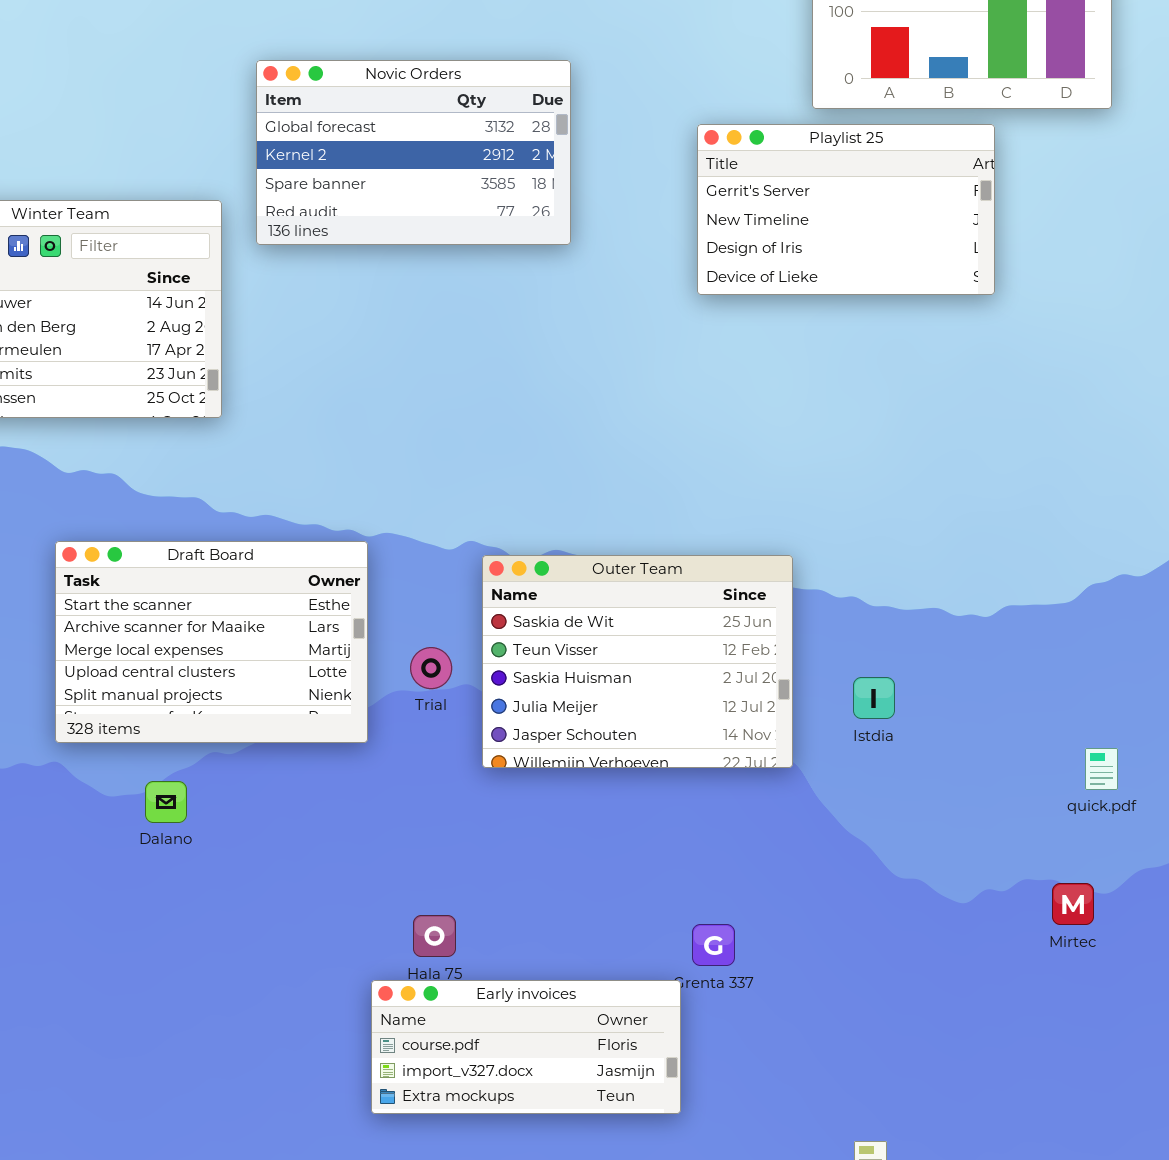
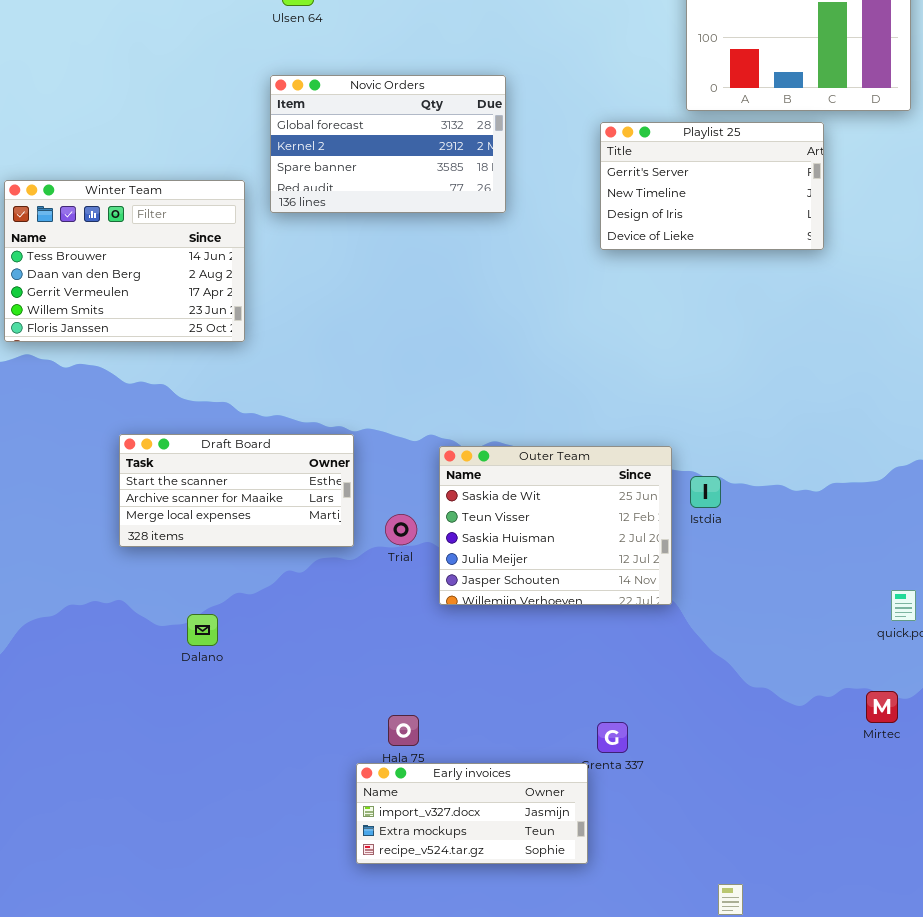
Draft Board: [55,541,368,743] -> [119,434,354,547], resized
Istdia: [853,677,895,719] -> [690,476,721,508], moved
Early invoices: [371,980,681,1114] -> [356,763,588,864], scrolled down 1 row

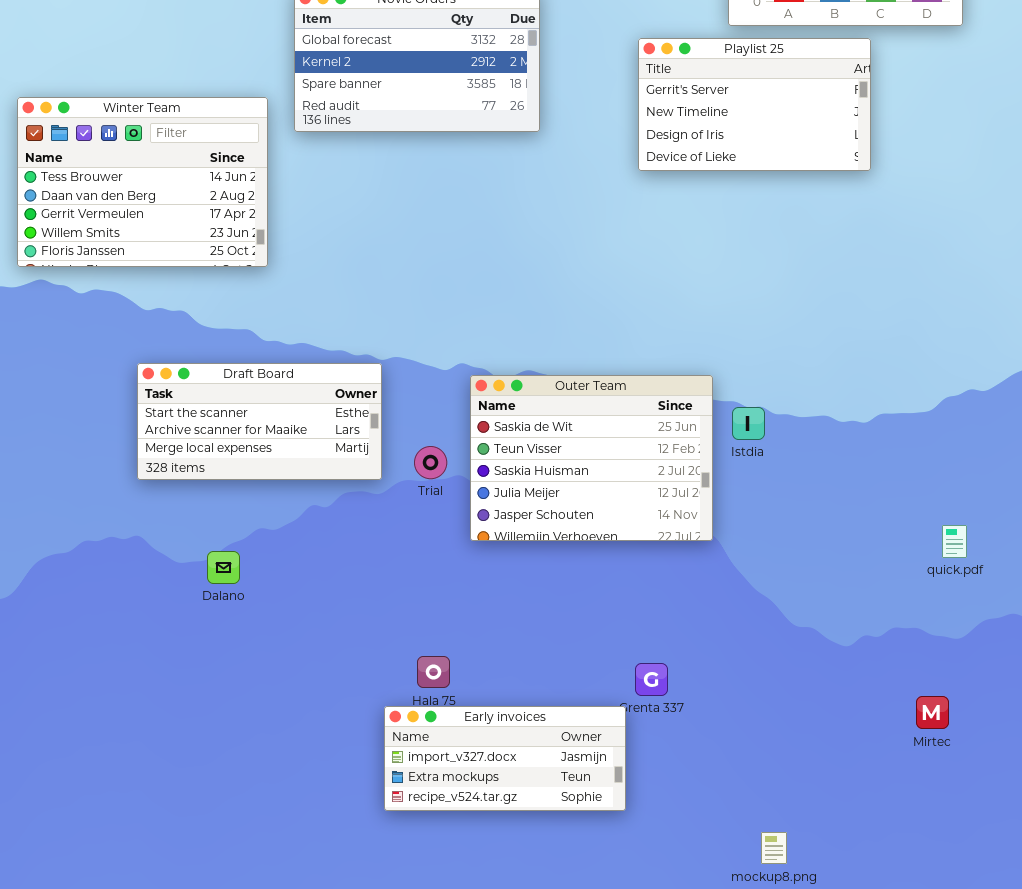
Mirtec: [866,691,898,723] -> [916,696,949,729], moved

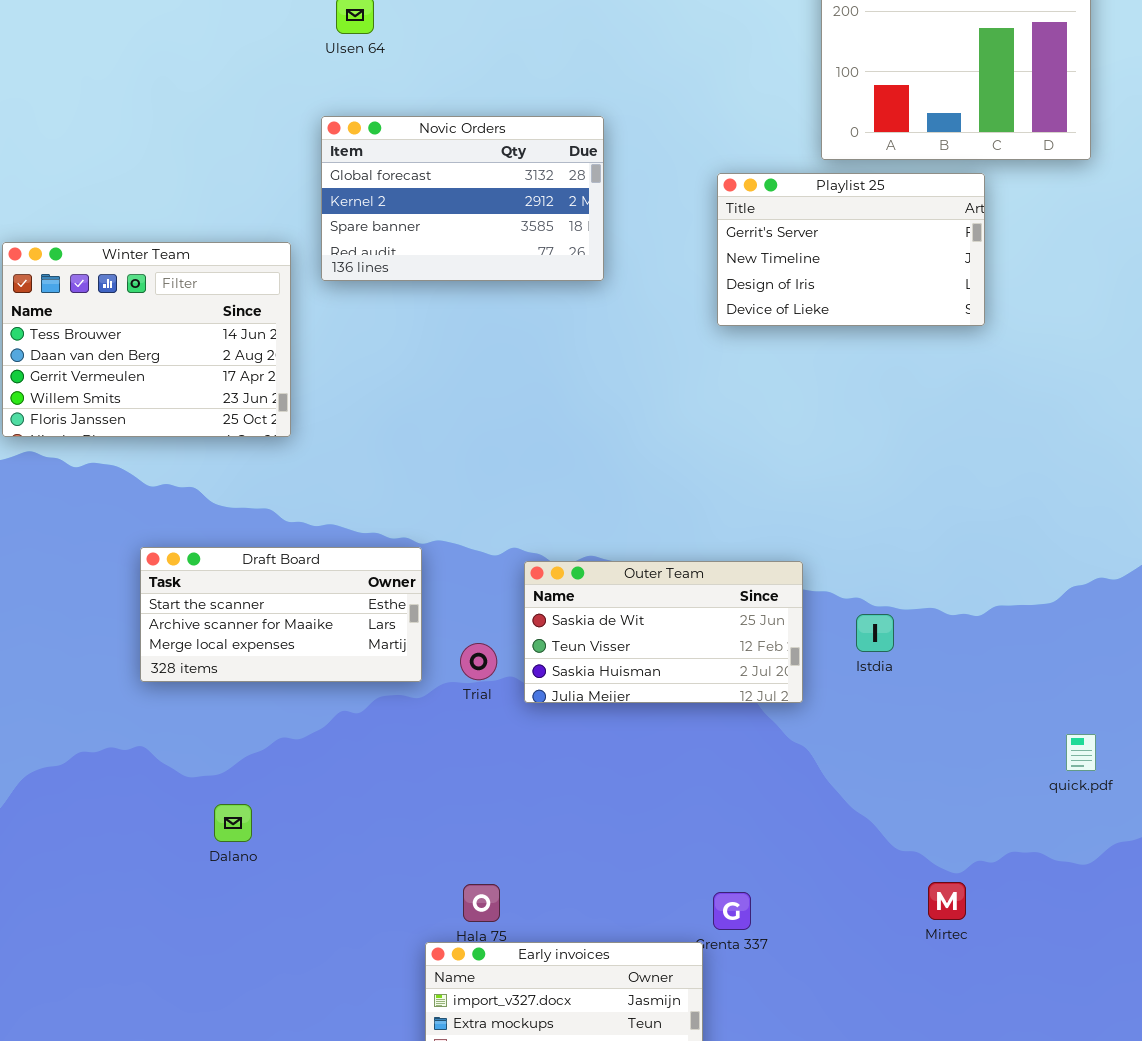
Outer Team: [470,375,713,541] -> [524,561,803,703], resized
Istdia: [732,407,765,440] -> [856,614,894,652], moved
Dalano: [207,551,240,584] -> [214,804,252,842], moved
Mirtec: [916,696,949,729] -> [928,882,966,920], moved

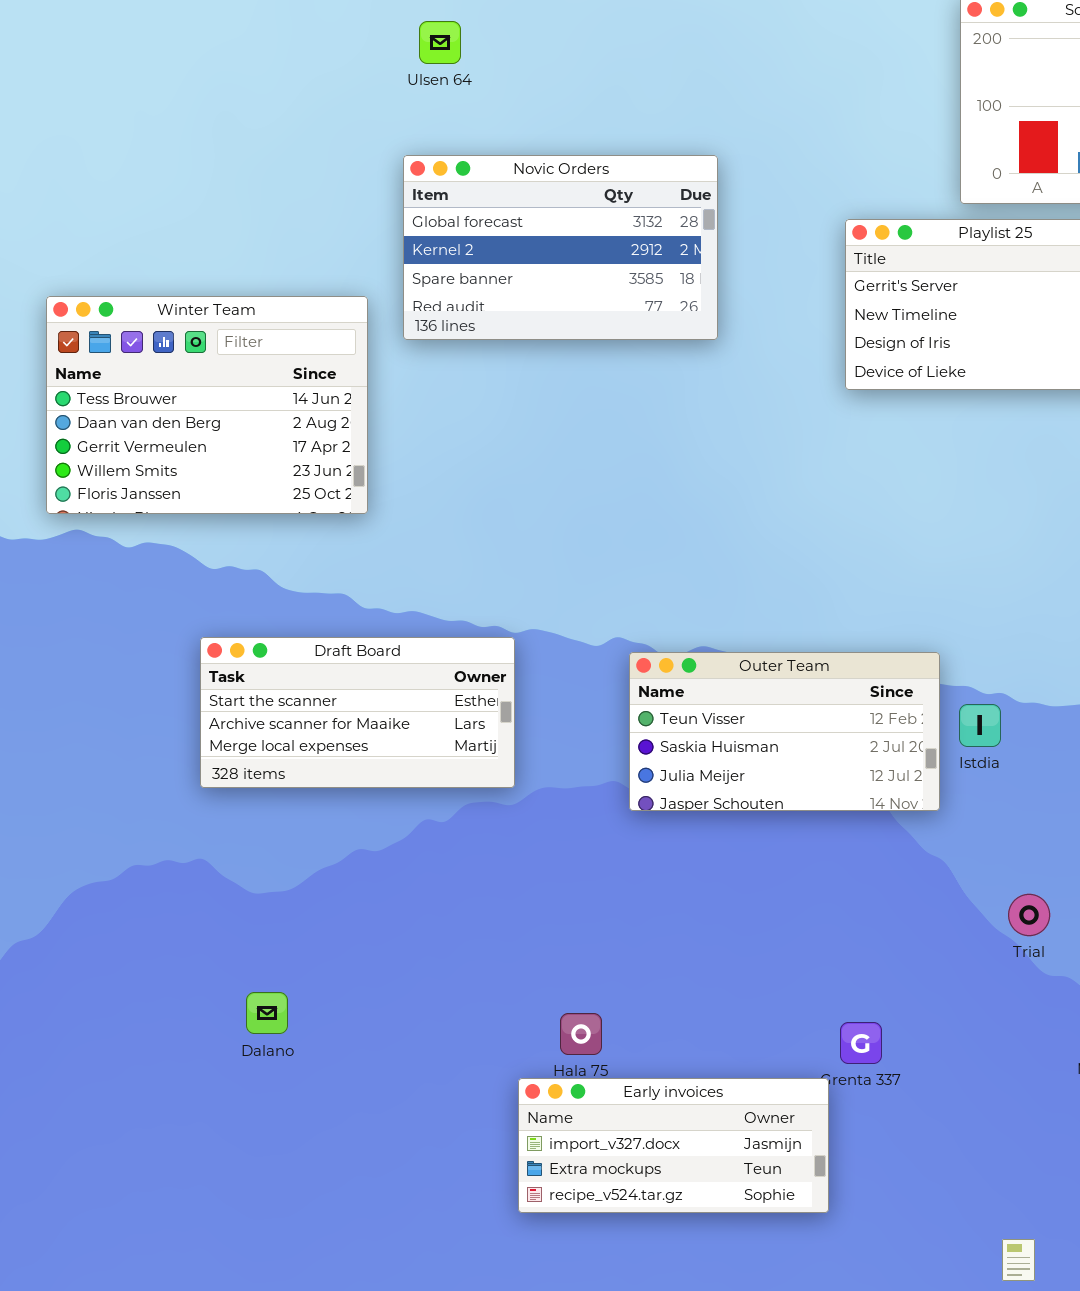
Outer Team: [524,561,803,703] -> [629,652,940,811], scrolled down 1 row
Istdia: [856,614,894,652] -> [959,704,1001,747], moved
Trial: [460,643,497,680] -> [1008,894,1050,936], moved
Dalano: [214,804,252,842] -> [246,992,288,1034], moved

